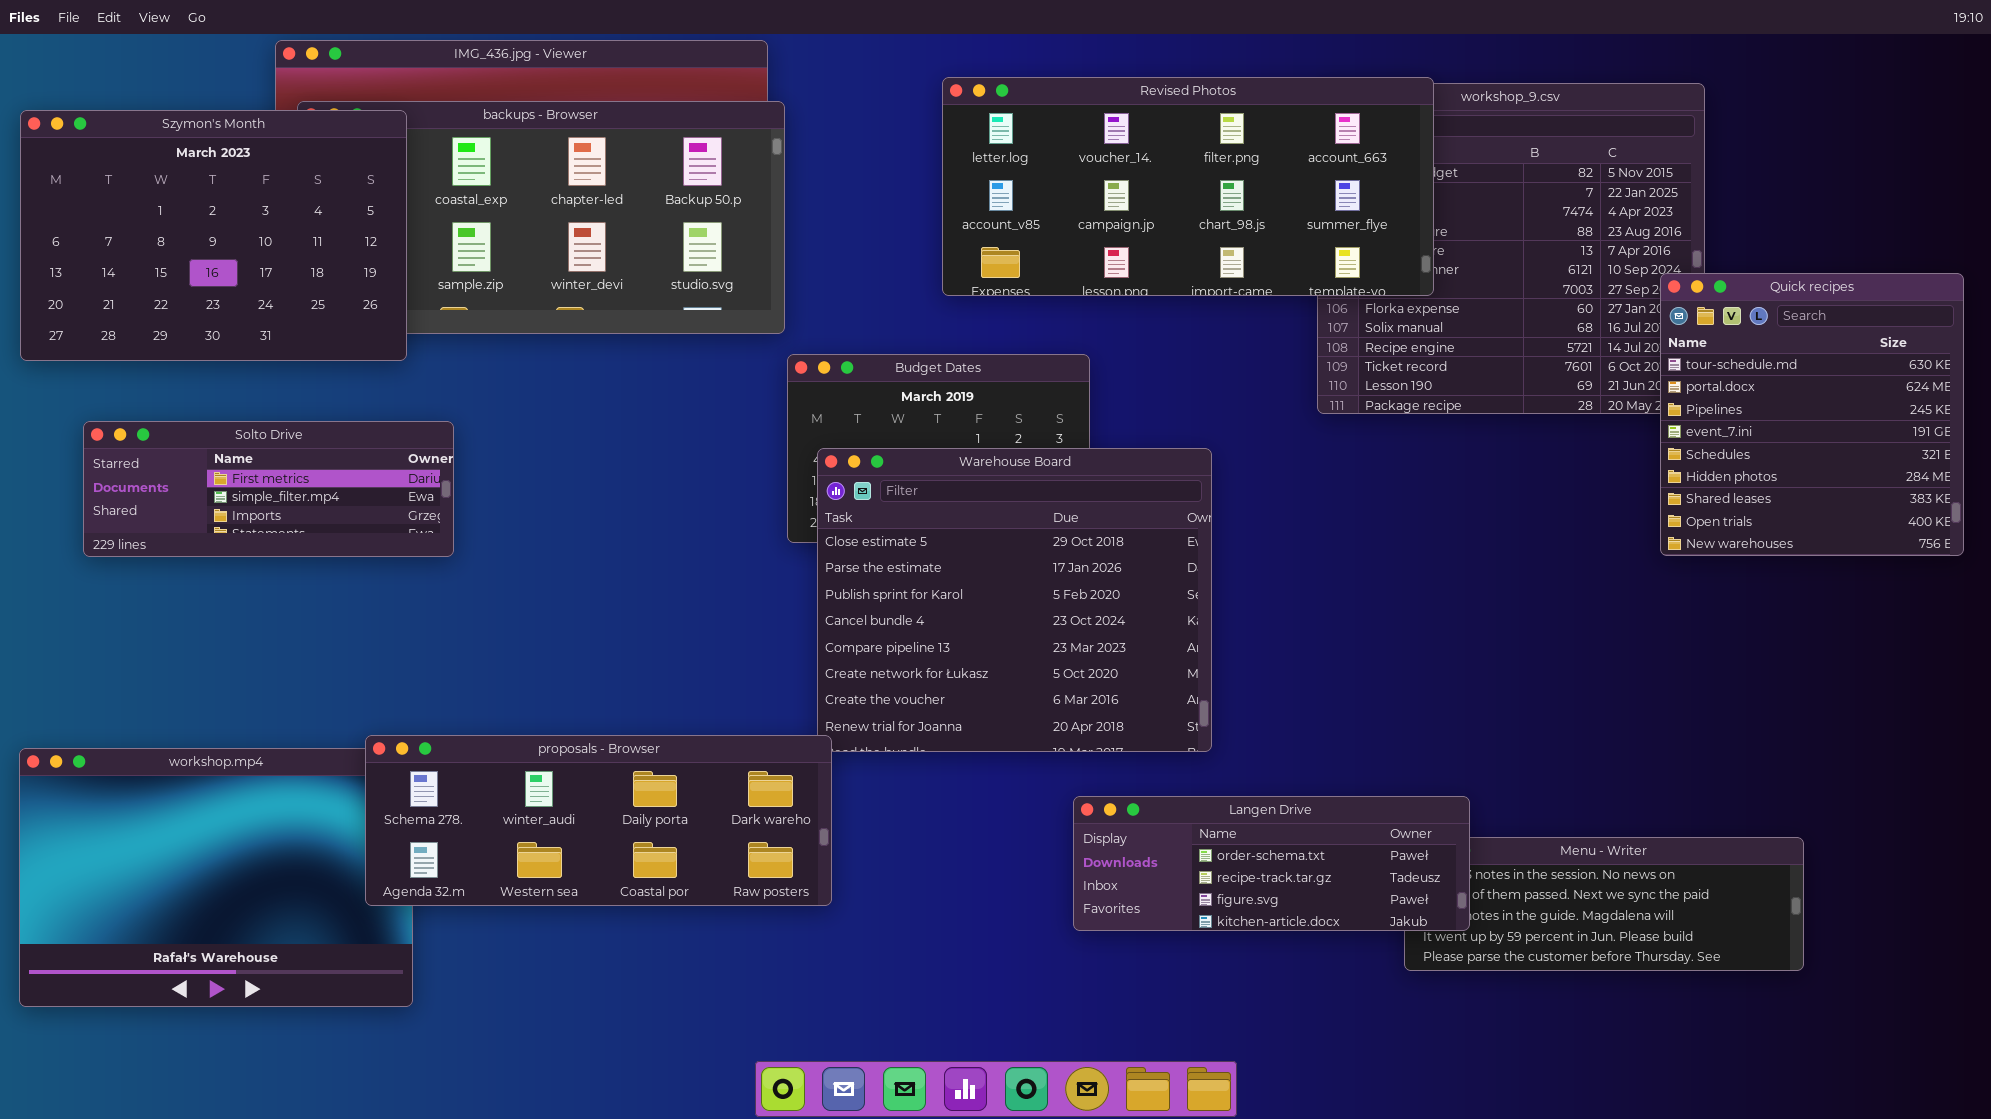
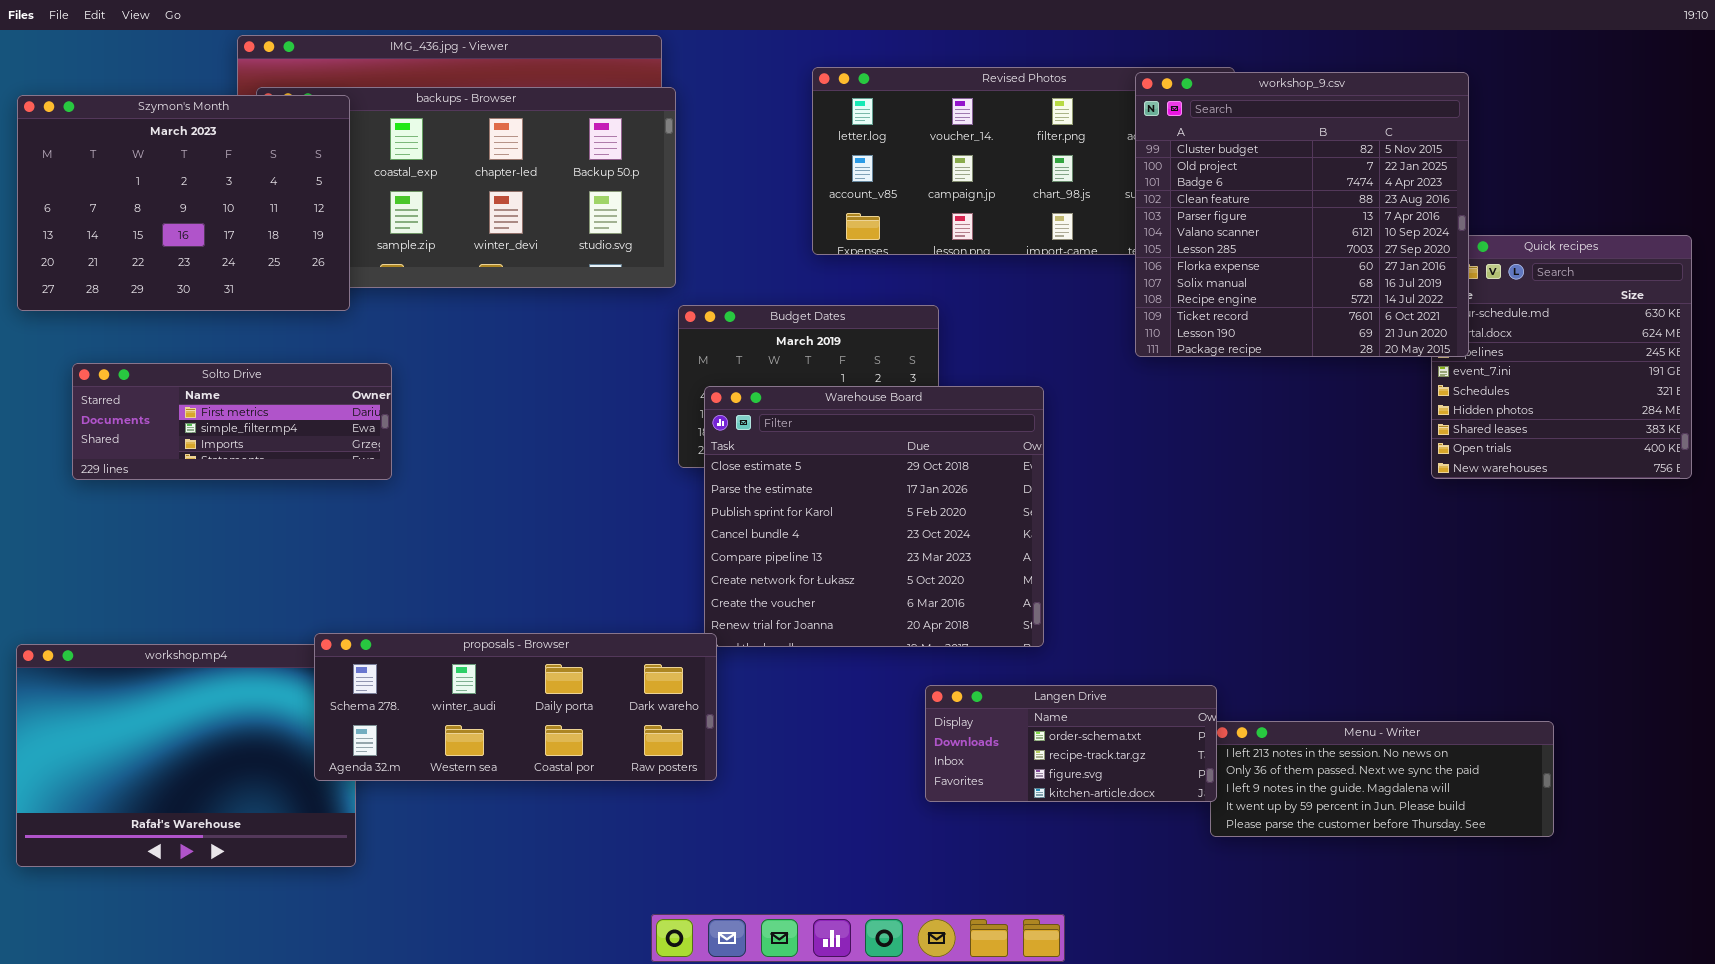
workshop_9.csv: [1317,83,1705,414] -> [1135,72,1469,357], raised
Langen Drive: [1073,796,1470,931] -> [925,685,1217,802], resized

